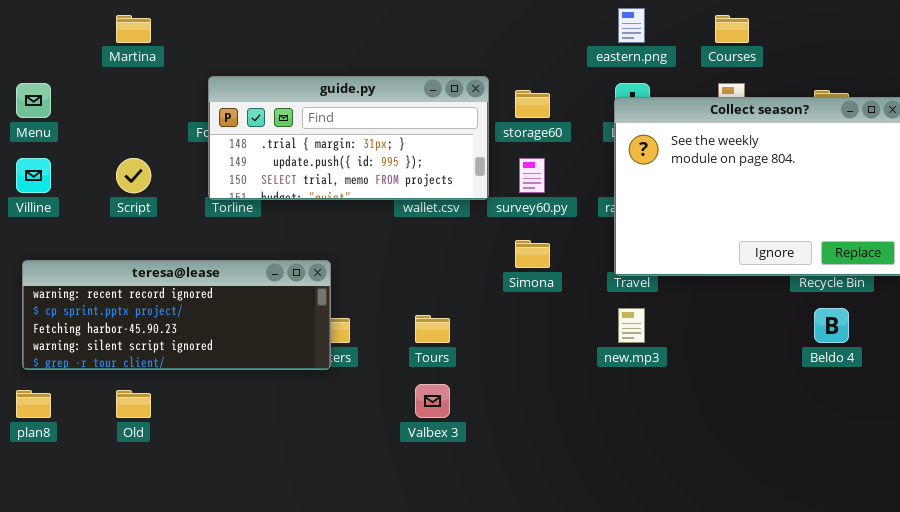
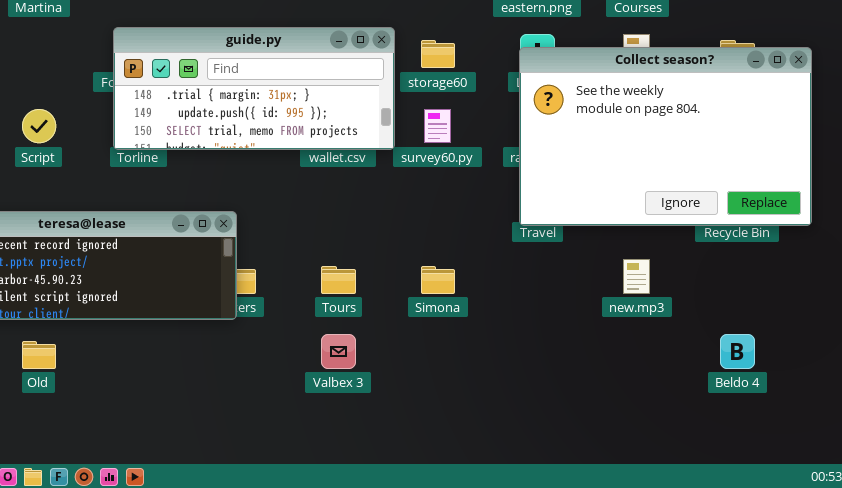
Simona: [515,240,550,268] -> [421,266,455,294], moved
new.mp3: [618,308,645,343] -> [623,259,650,294], moved
Beldo 4: [814,308,849,343] -> [720,334,755,369], moved

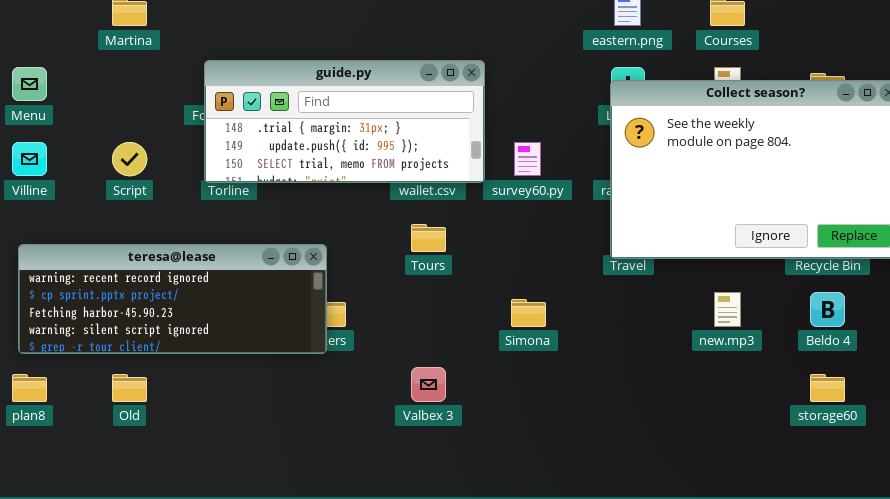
storage60: [421,40,455,68] -> [810,374,845,402], moved
Tours: [321,266,356,294] -> [411,224,446,252], moved
Beldo 4: [720,334,755,369] -> [810,292,845,327], moved

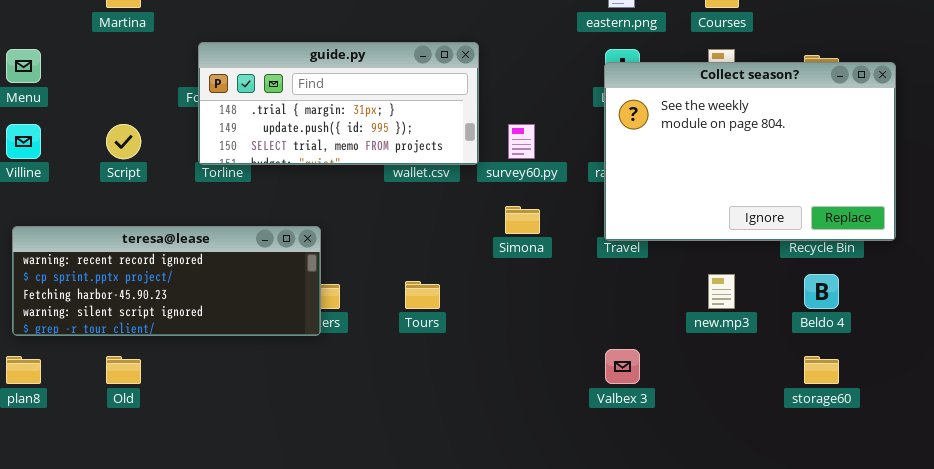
Tours: [411,224,446,252] -> [405,281,440,309], moved
Simona: [511,299,546,327] -> [505,206,540,234], moved
Valbex 3: [411,367,446,402] -> [605,349,640,384], moved

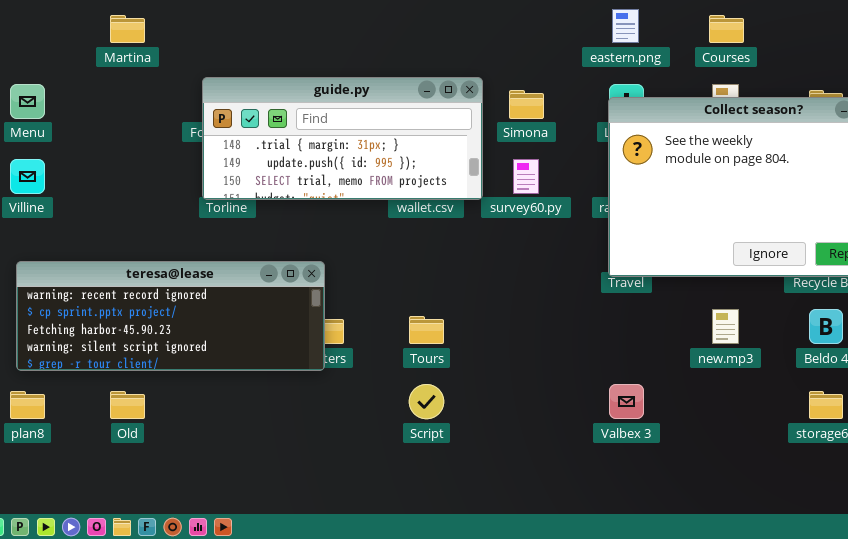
Script: [106,124,141,159] -> [409,384,444,419], moved
Simona: [505,206,540,234] -> [509,90,544,119], moved

